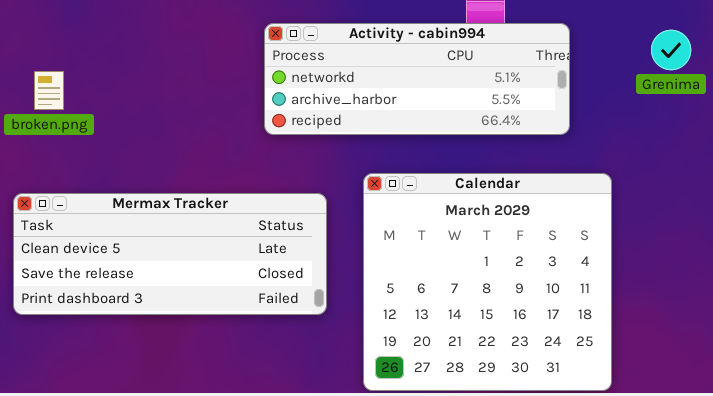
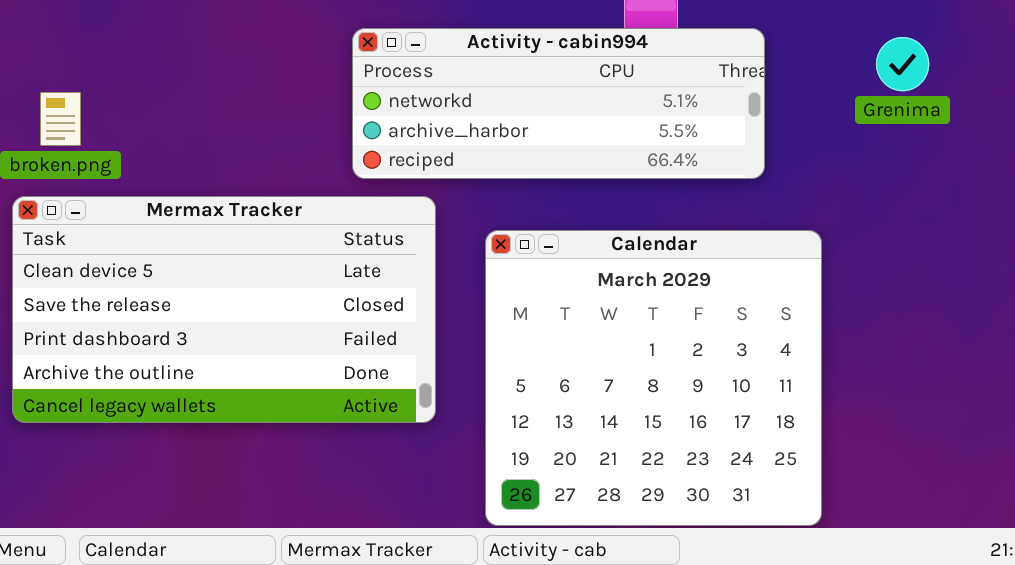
Mermax Tracker: [13,193,327,315] -> [12,196,436,423], resized

